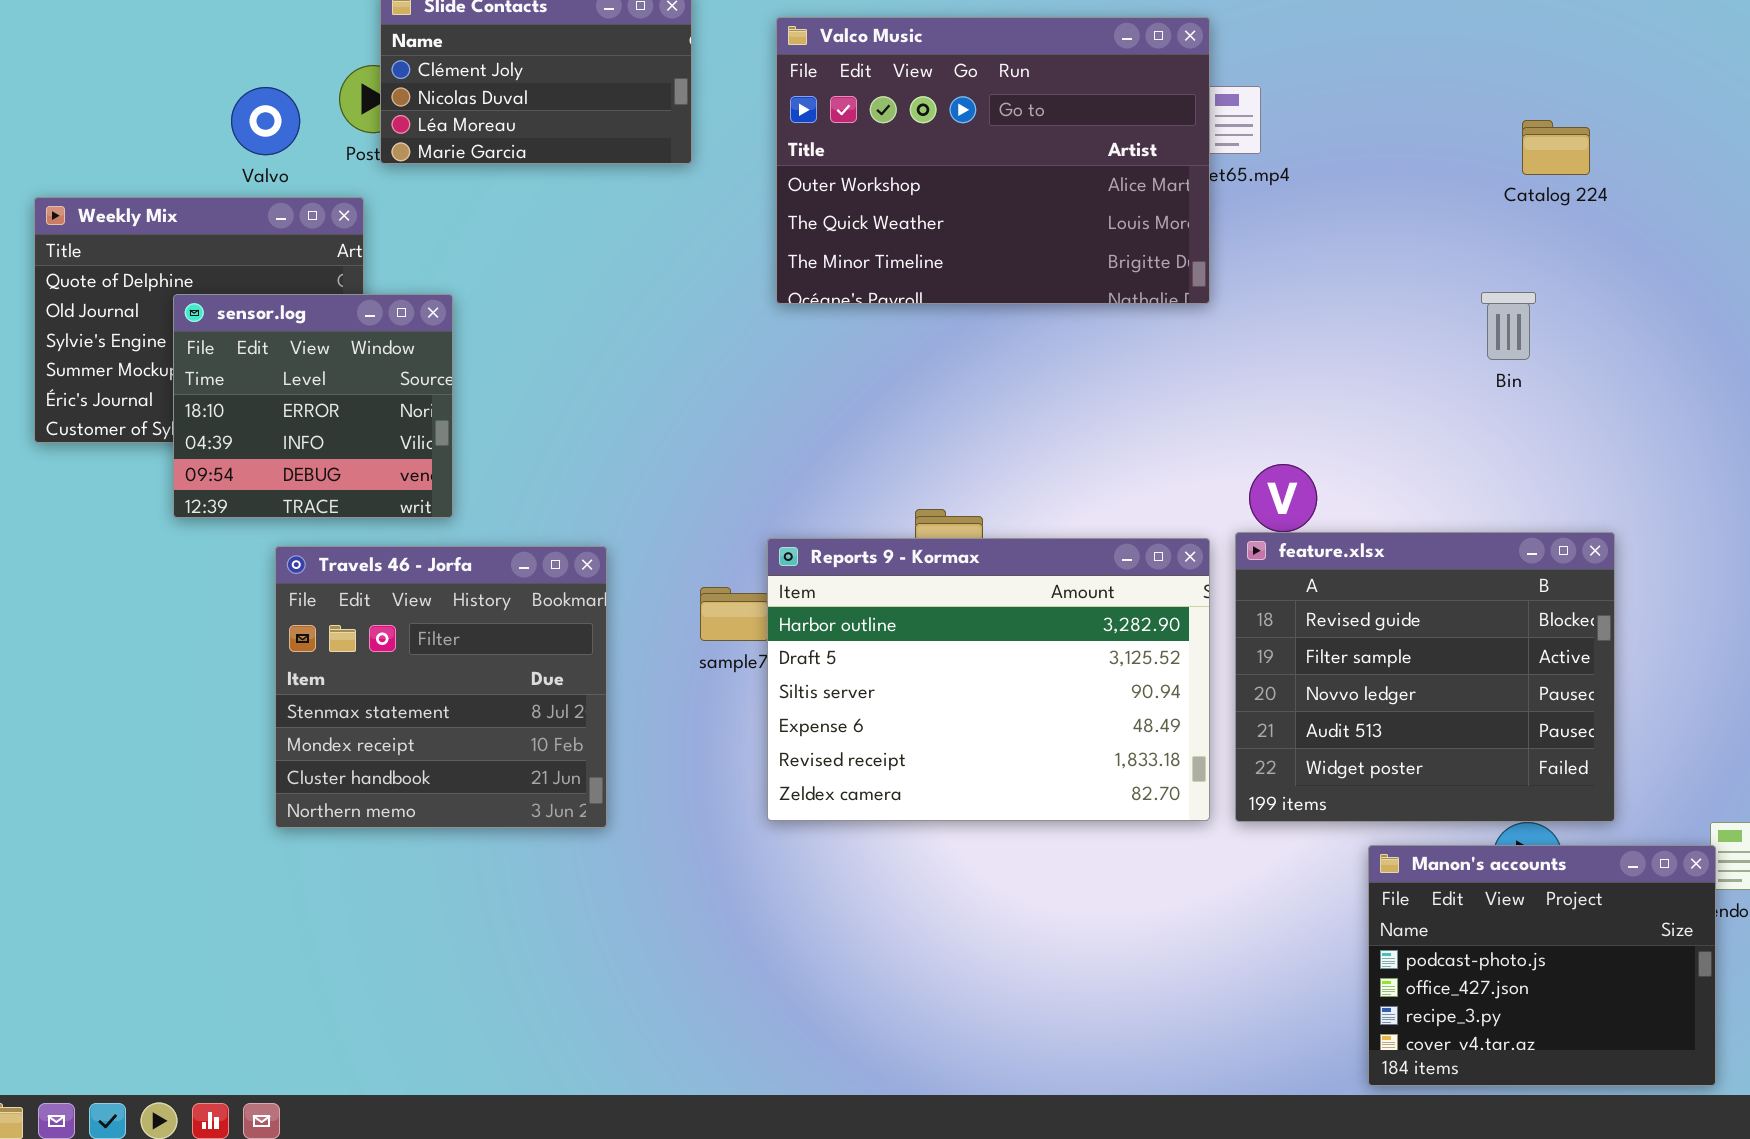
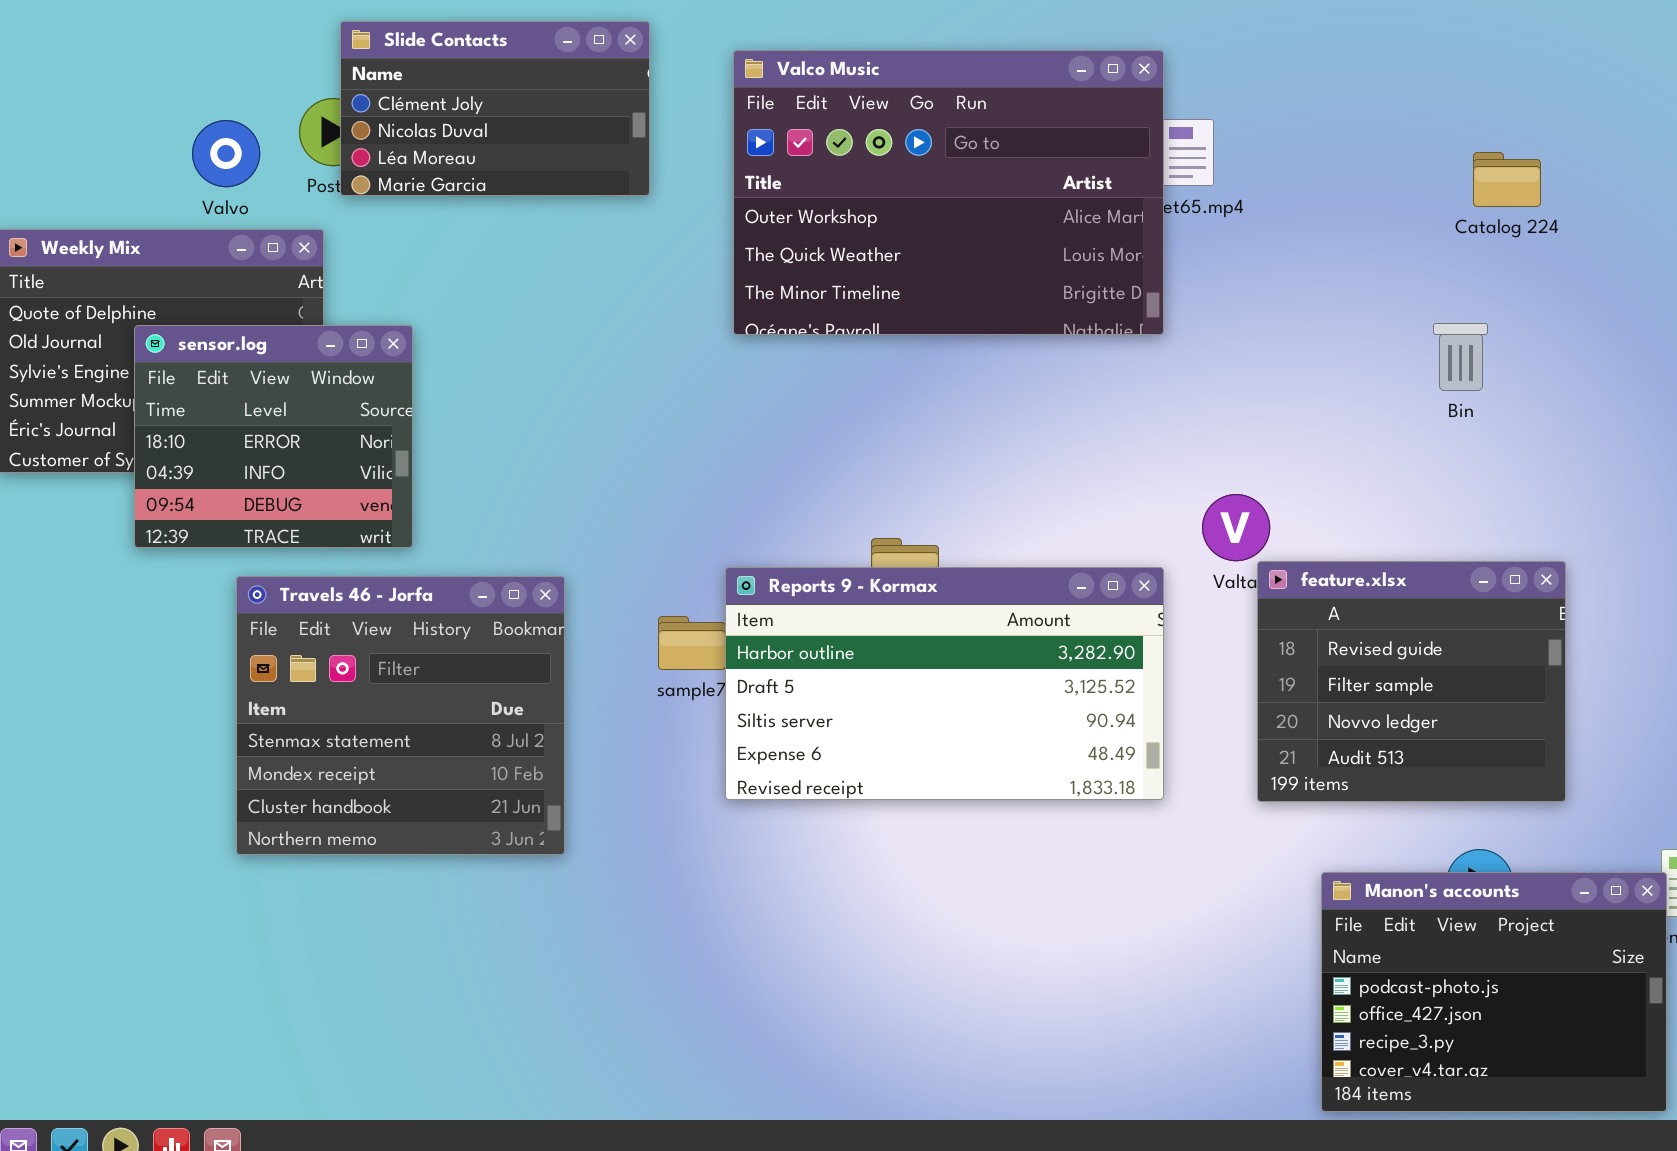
feature.xlsx: [1235,532,1615,822] -> [1257,561,1566,802], resized
Reports 9 - Kormax: [767,538,1210,821] -> [725,567,1164,800], resized

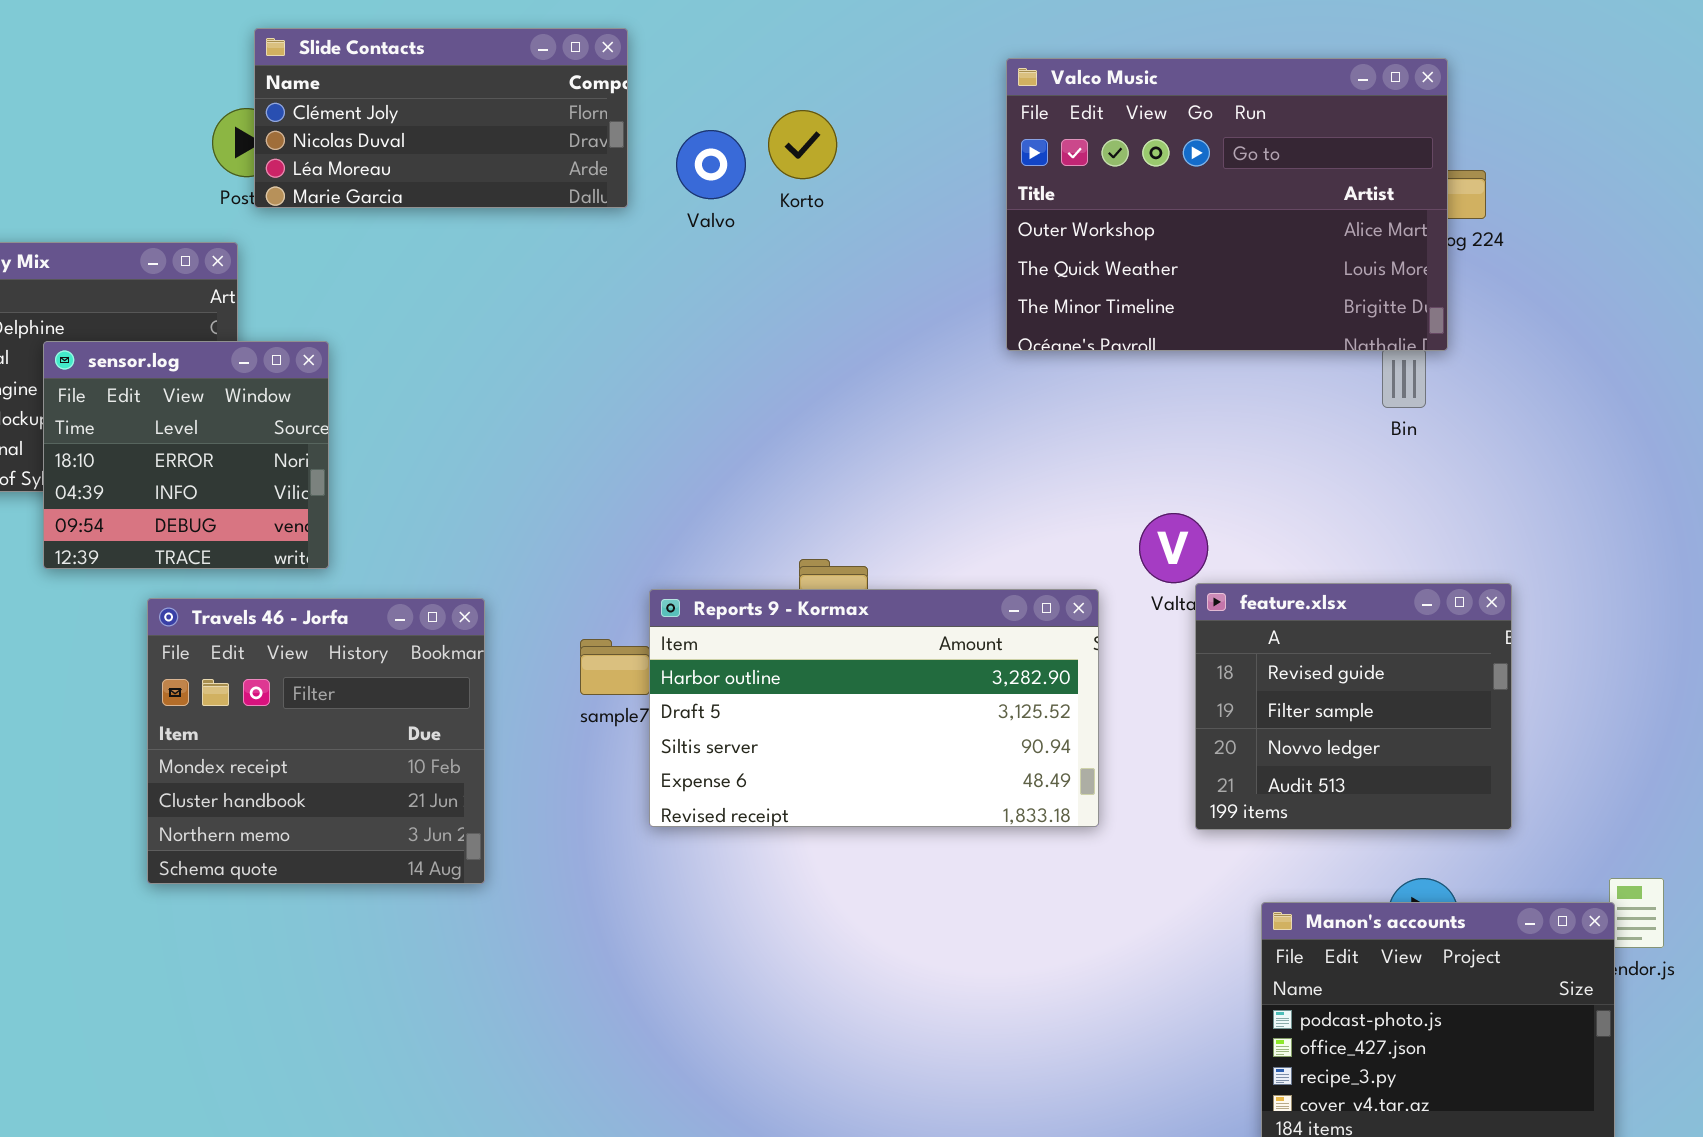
Slide Contacts: [340,21,650,196] -> [254,28,628,208], resized
Valco Music: [733,50,1164,335] -> [1006,58,1448,351], moved
Valvo: [192,120,260,187] -> [676,130,746,199], moved
Travels 46 - Jorfa: [236,576,565,855] -> [147,598,485,884], scrolled down 1 row

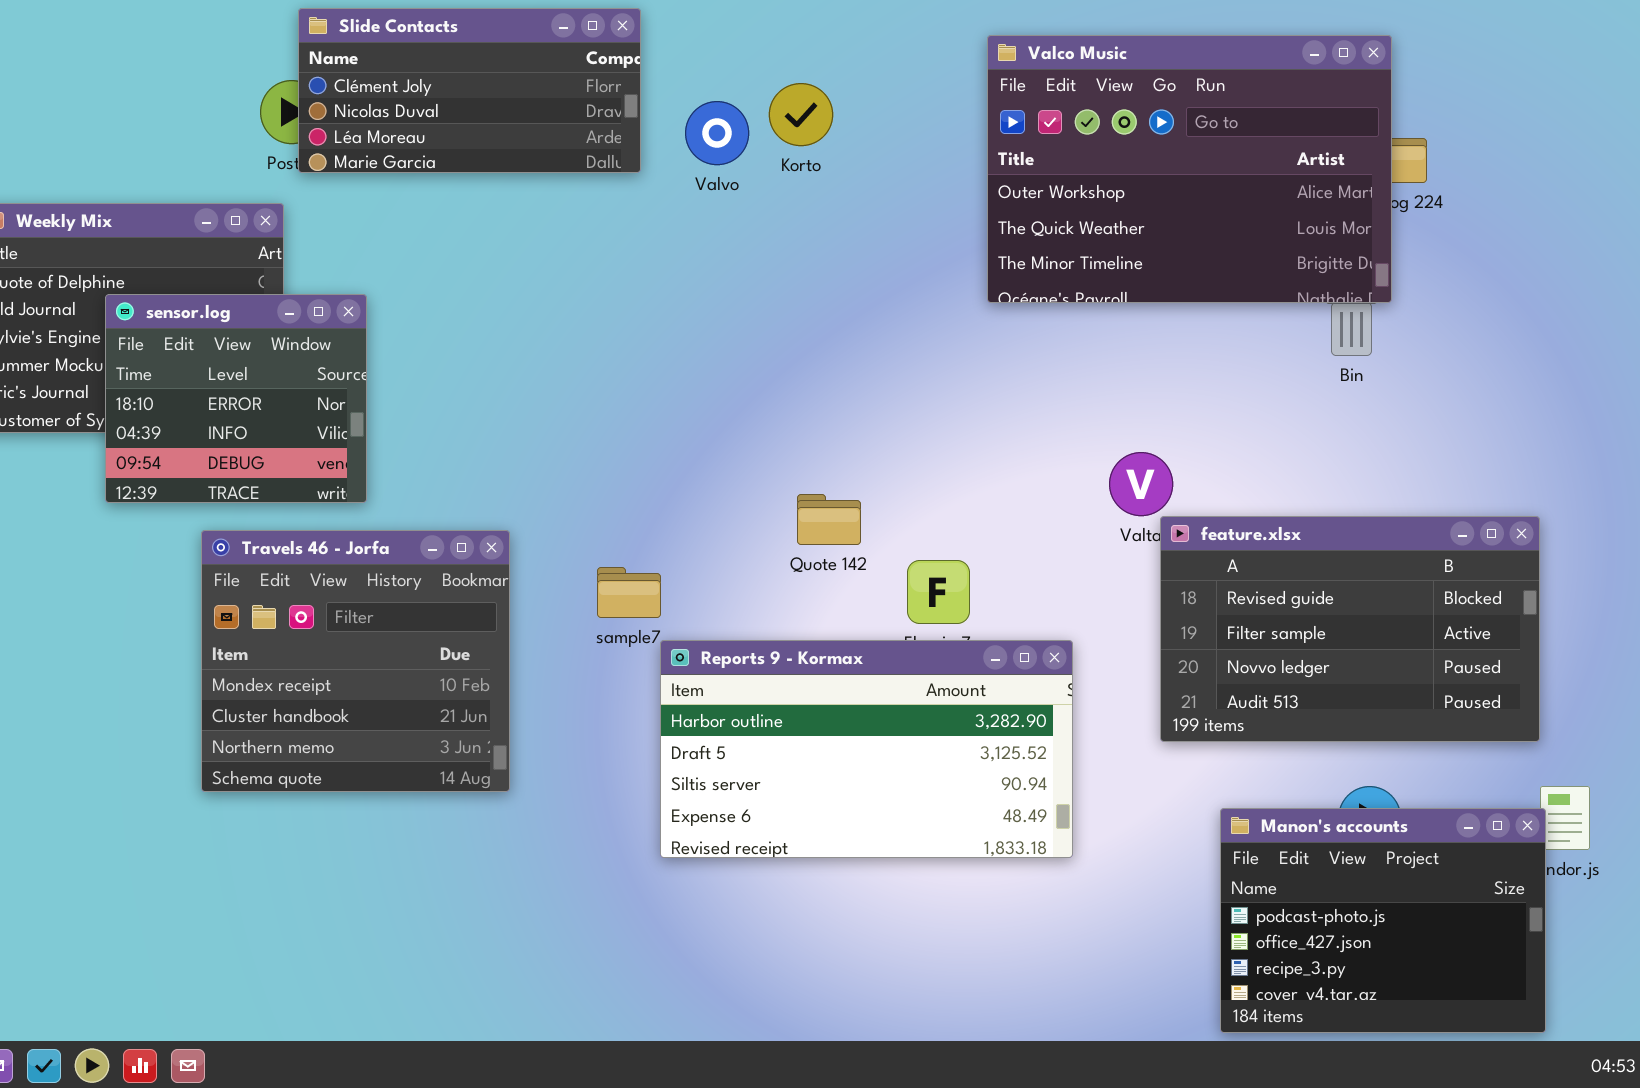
feature.xlsx: [1195,583,1512,830] -> [1160,516,1540,742], resized
Reports 9 - Kormax: [649,589,1099,827] -> [660,640,1073,858], moved

